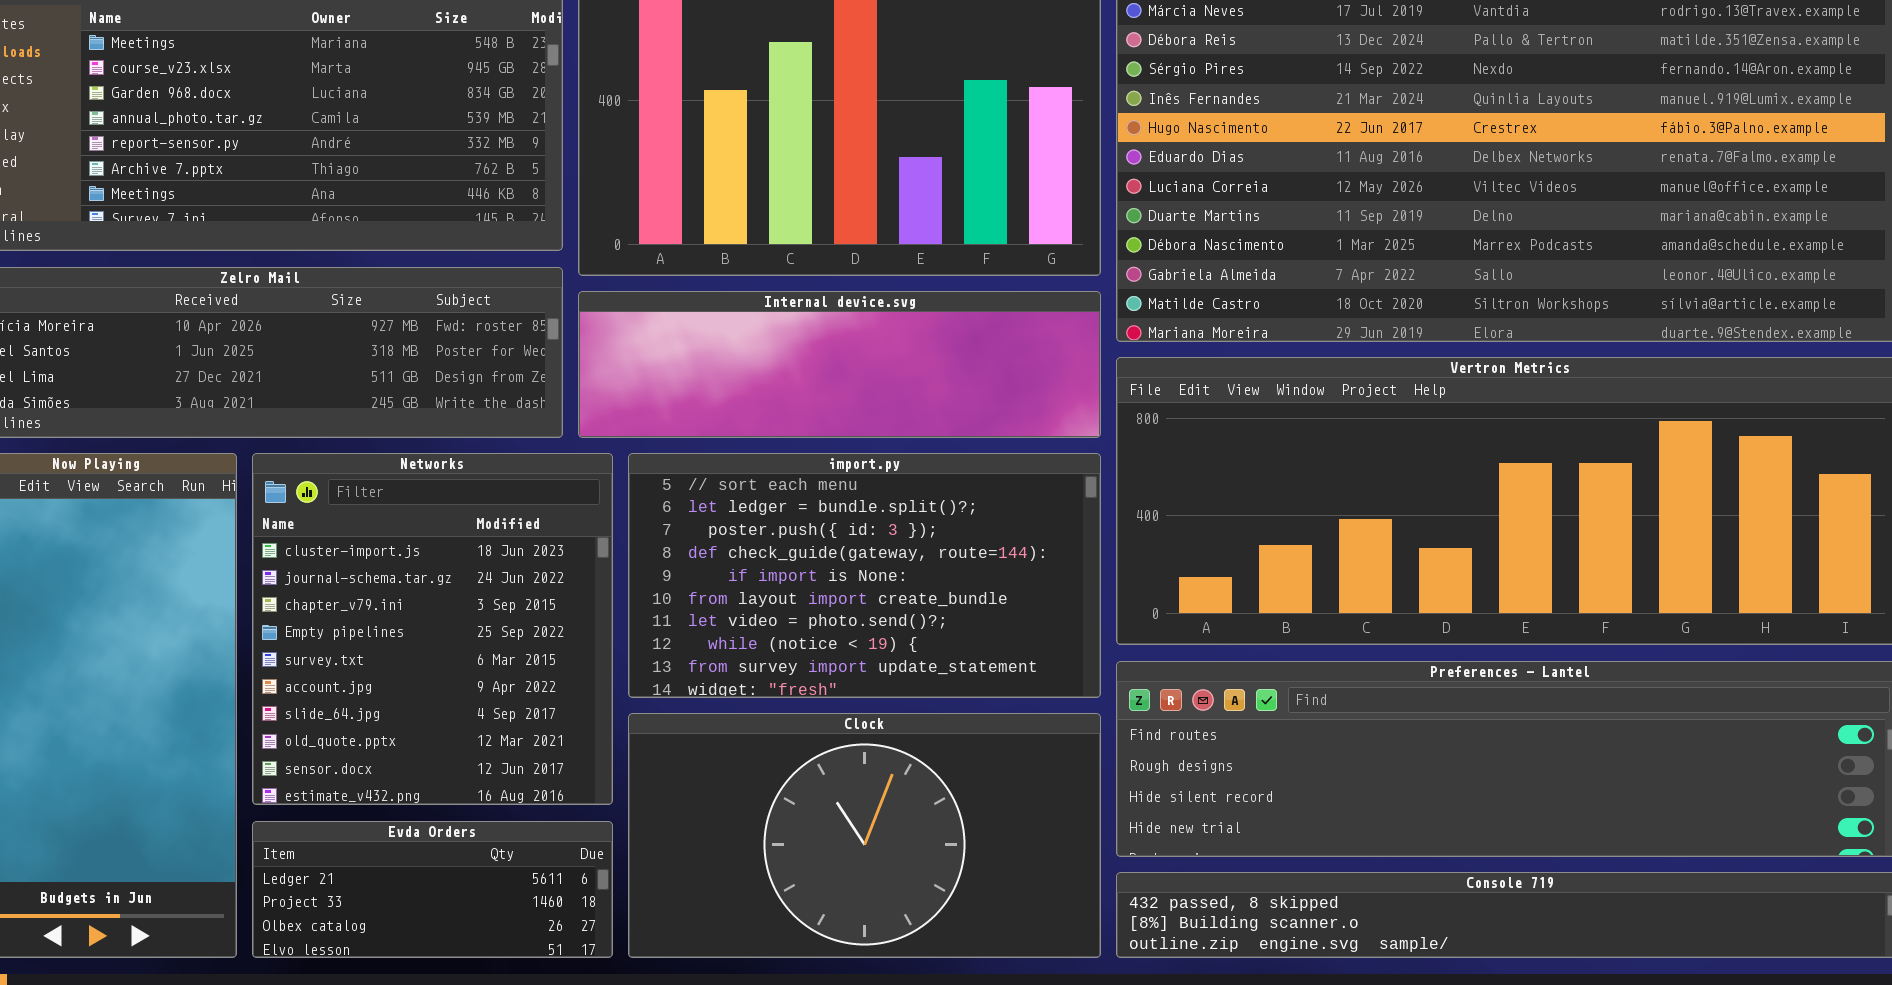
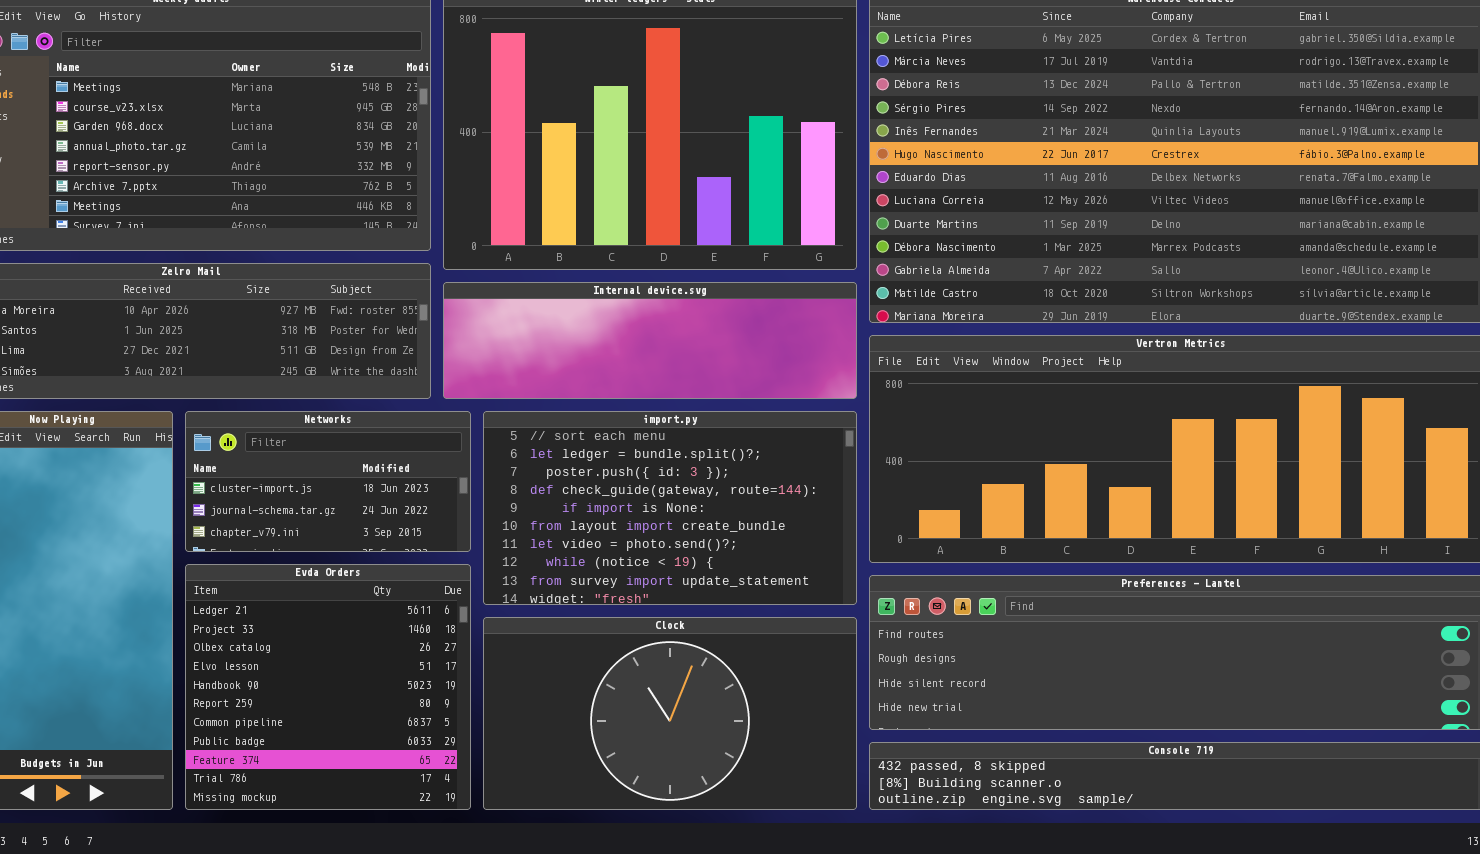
Networks: [252,453,613,805] -> [185,411,471,552], resized
Evda Orders: [252,821,613,958] -> [185,564,471,810], resized

